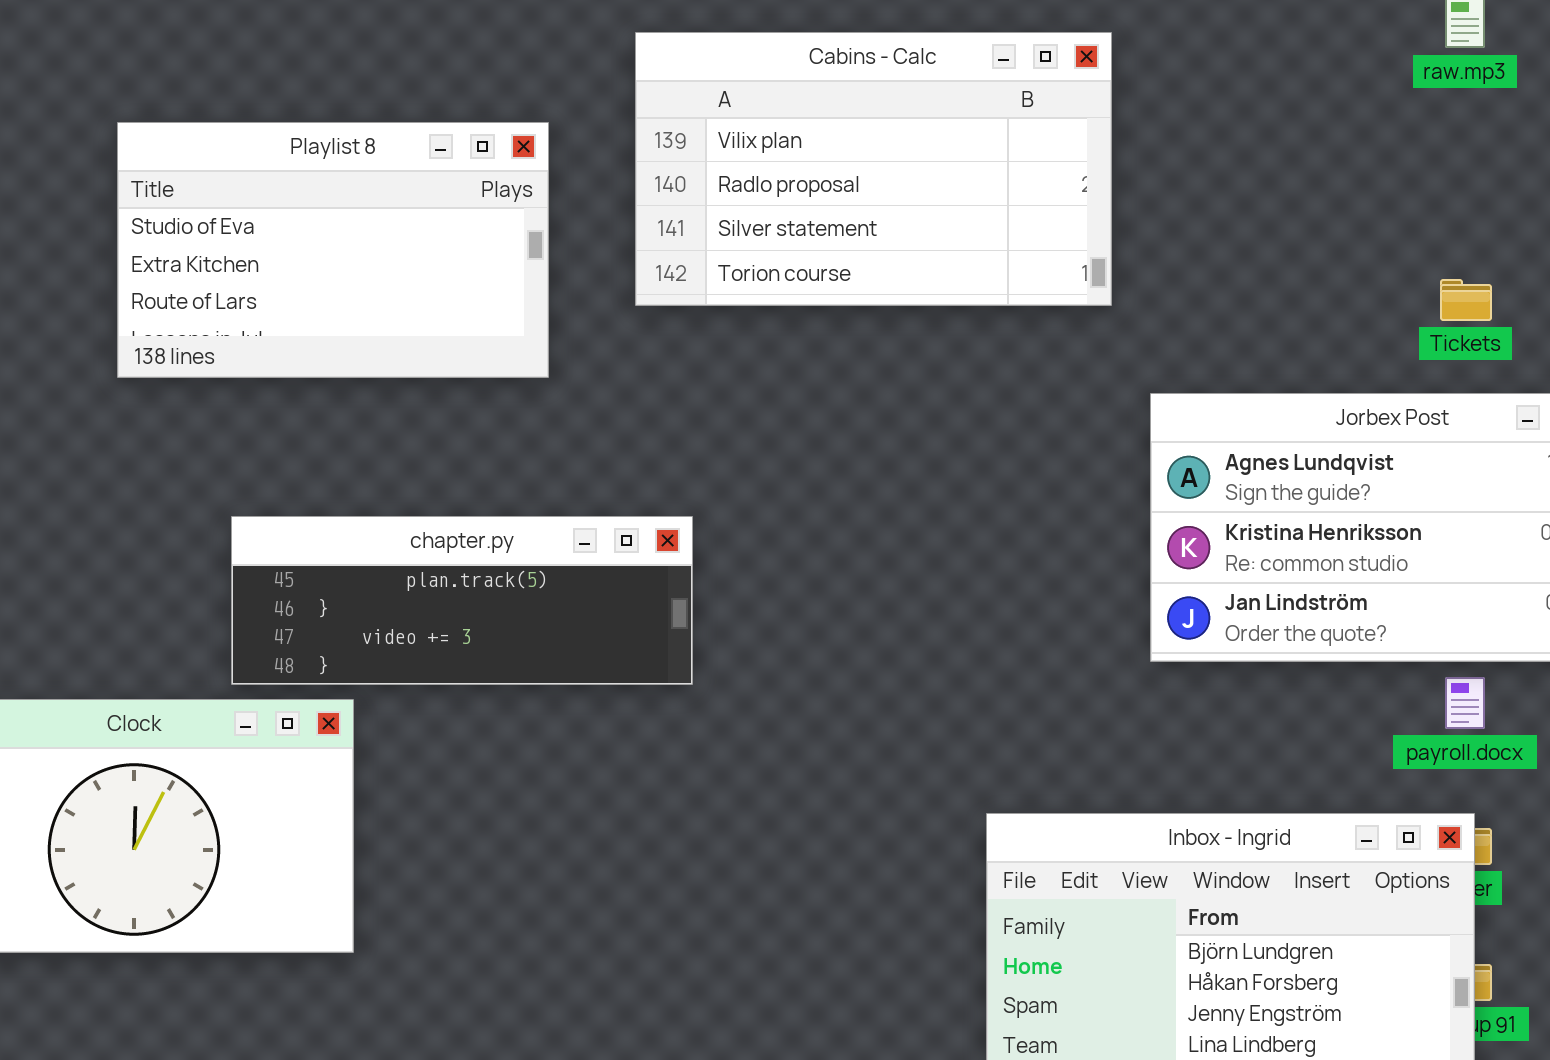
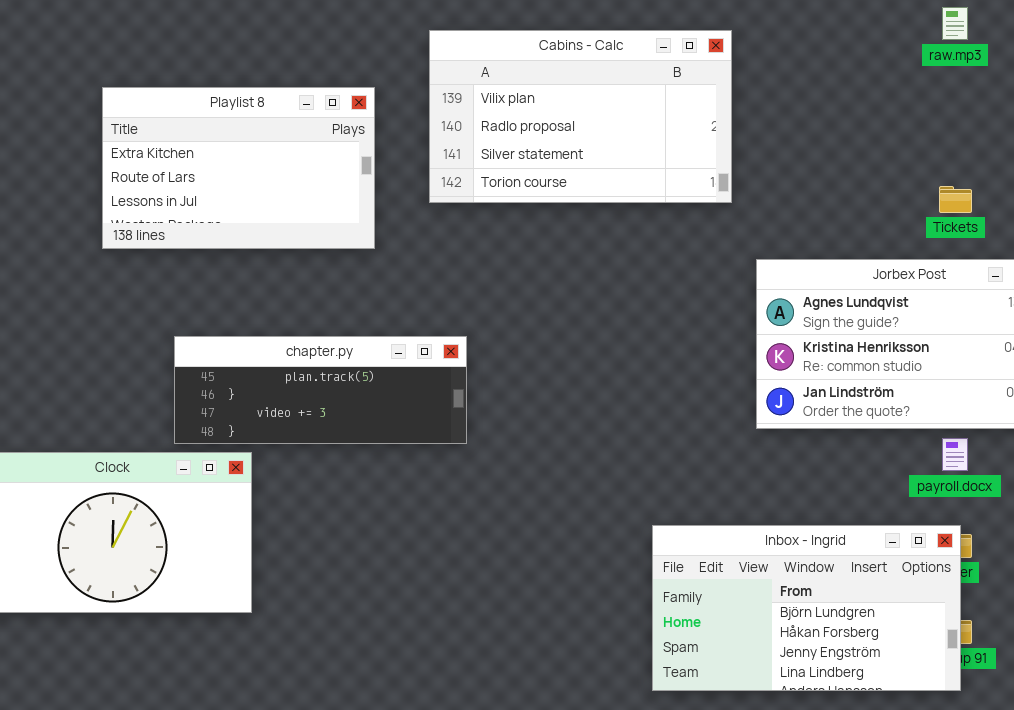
Playlist 8: [117,122,549,378] -> [102,87,375,249], scrolled down 1 row

